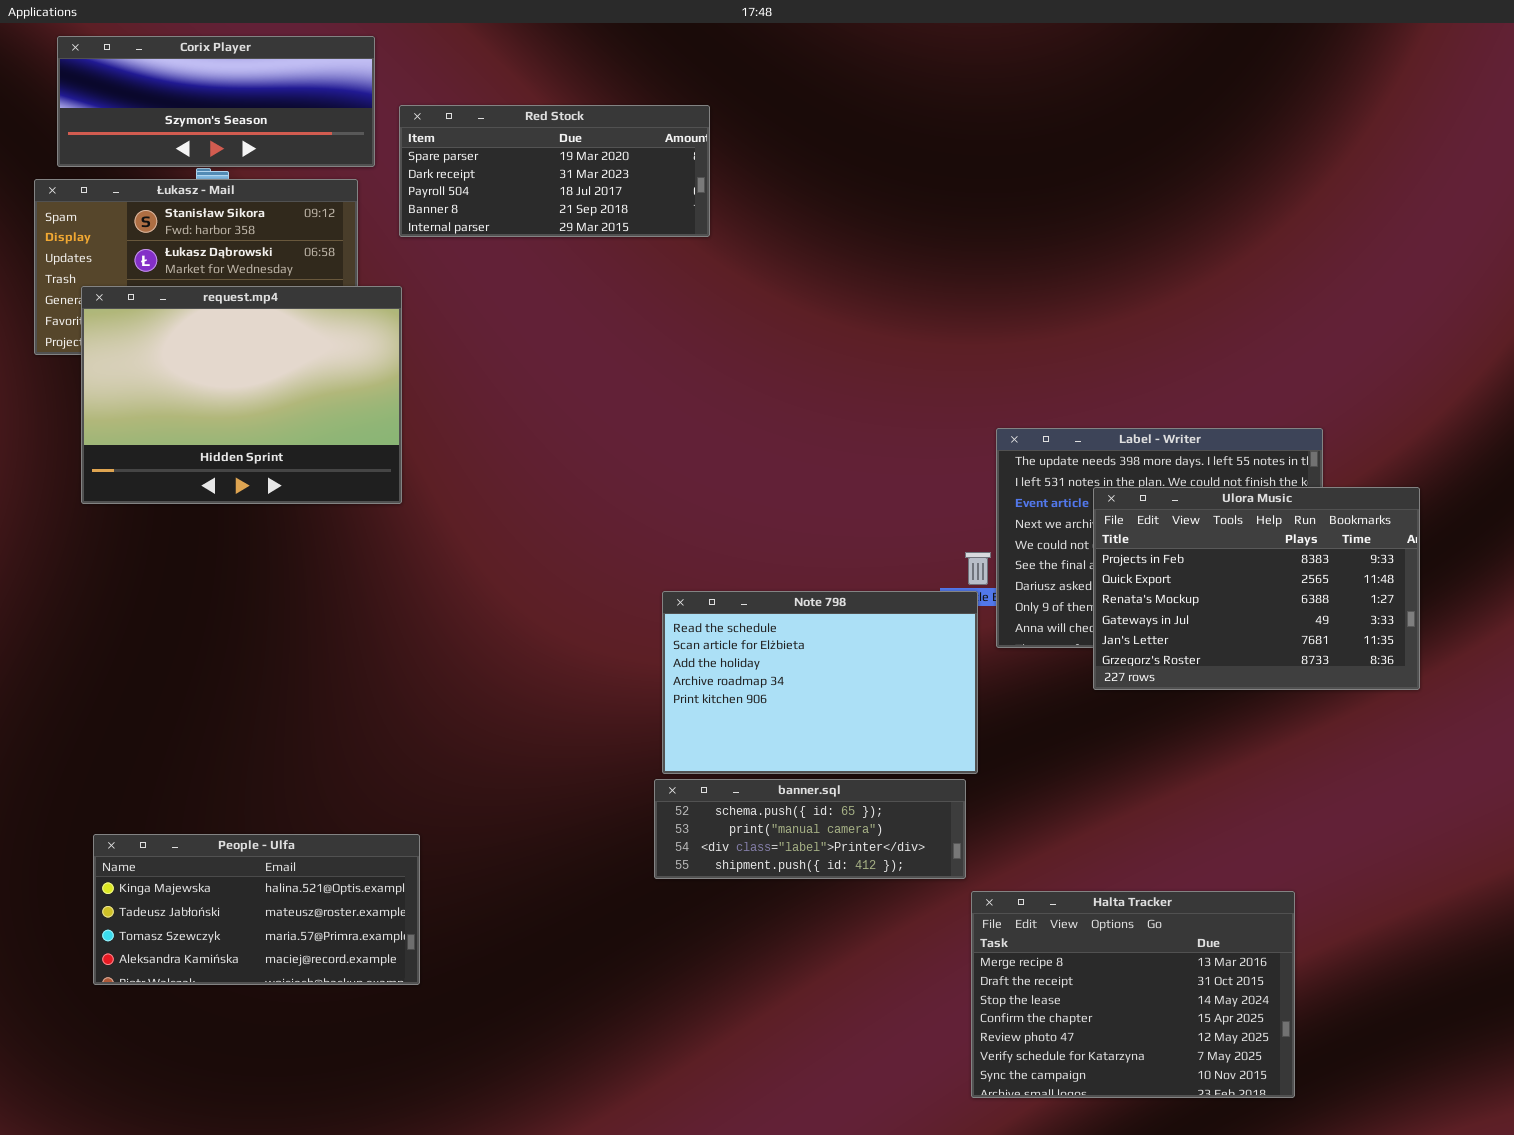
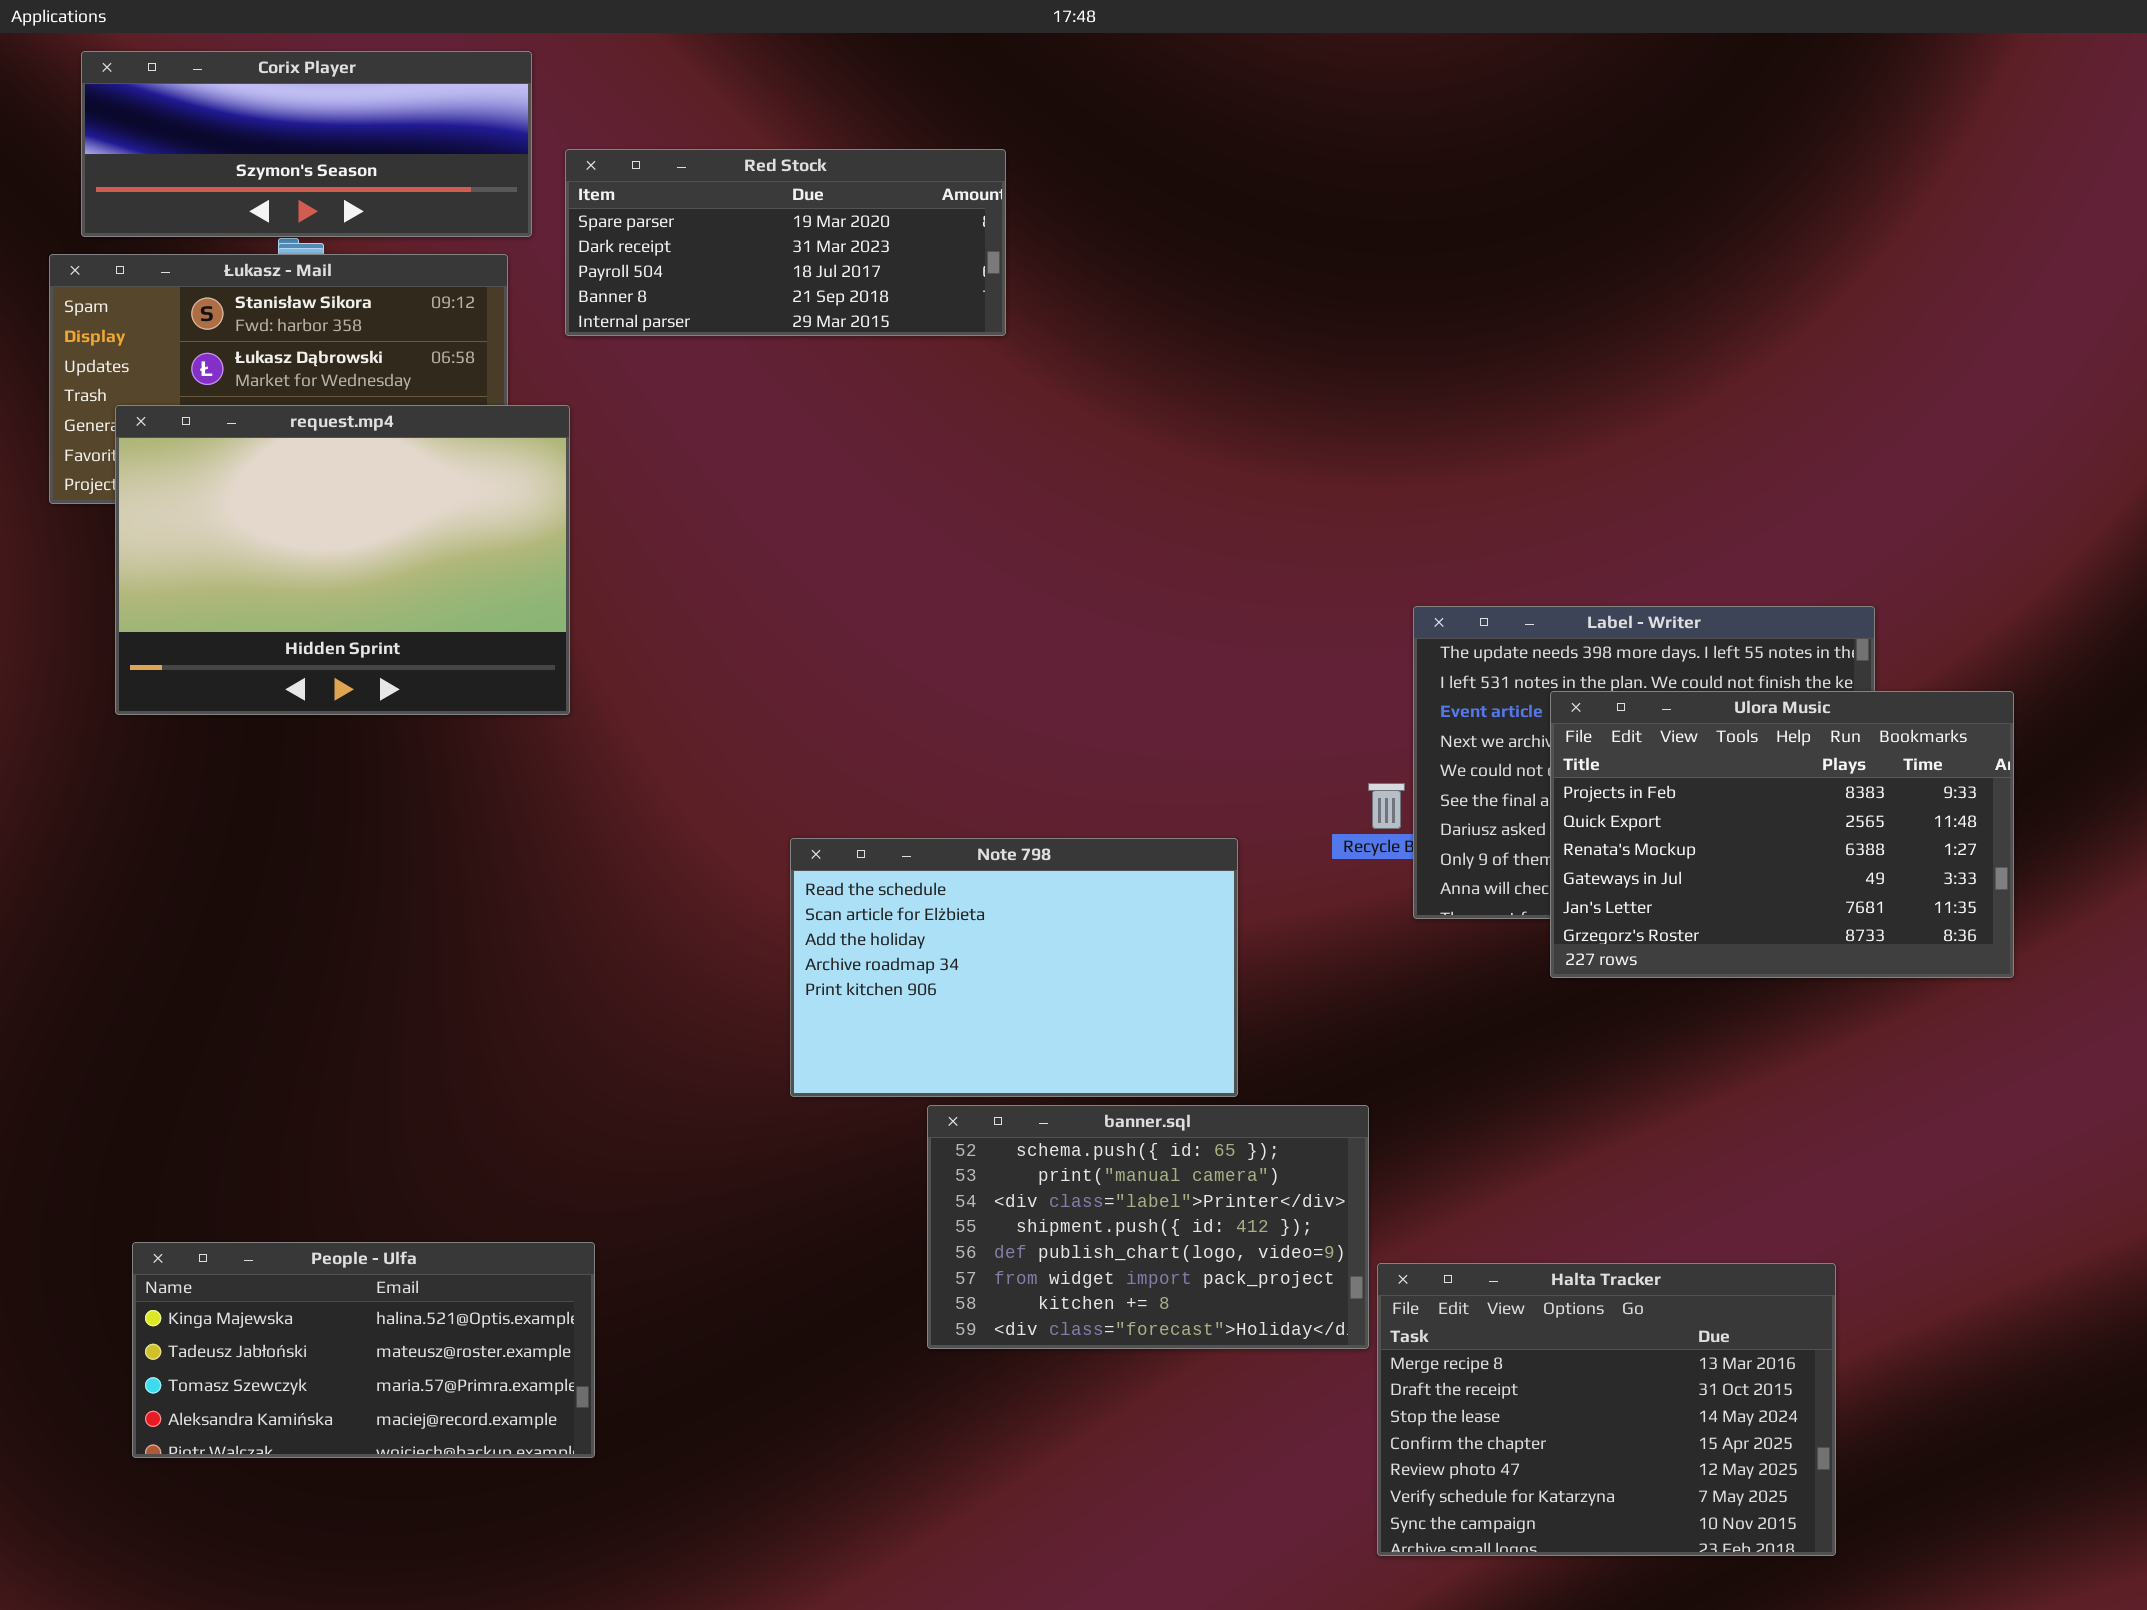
Note 798: [662,591,978,774] -> [790,838,1238,1097], moved
banner.sql: [654,779,966,879] -> [927,1105,1369,1349], resized
People - Ulfa: [93,834,420,985] -> [132,1242,595,1458], moved

